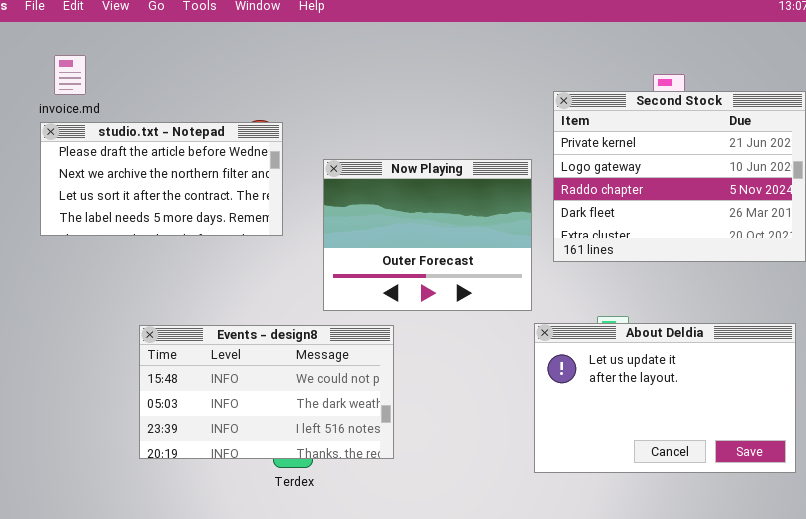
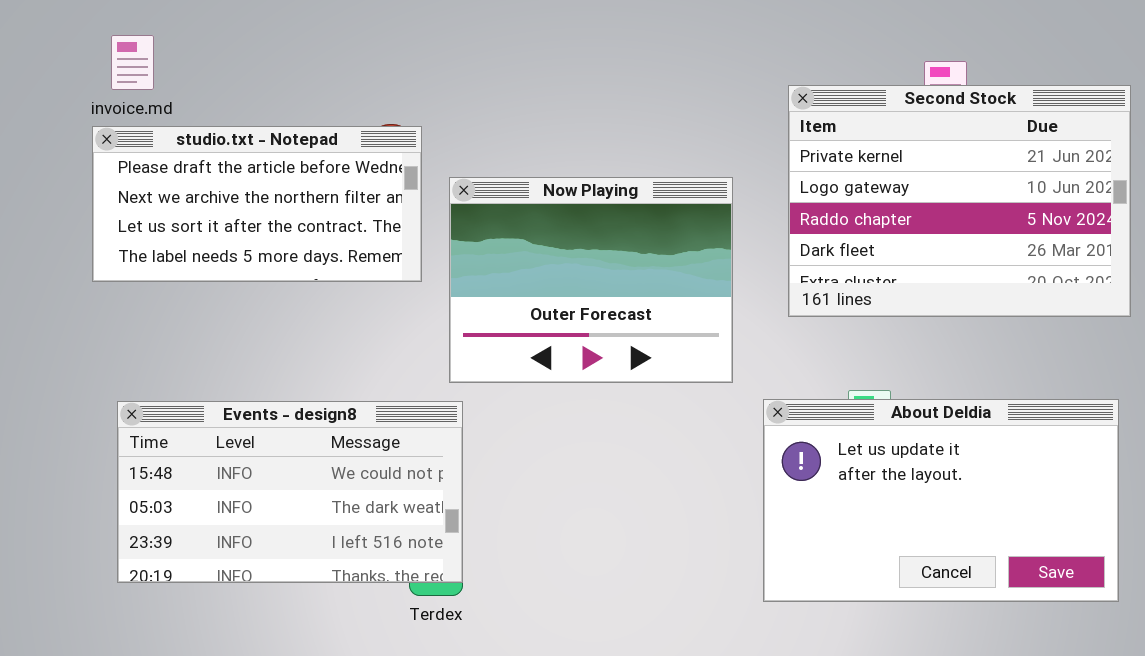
Now Playing: [323,159,532,311] -> [449,177,733,383], moved
Events - design8: [139,325,394,459] -> [117,401,463,583], moved

